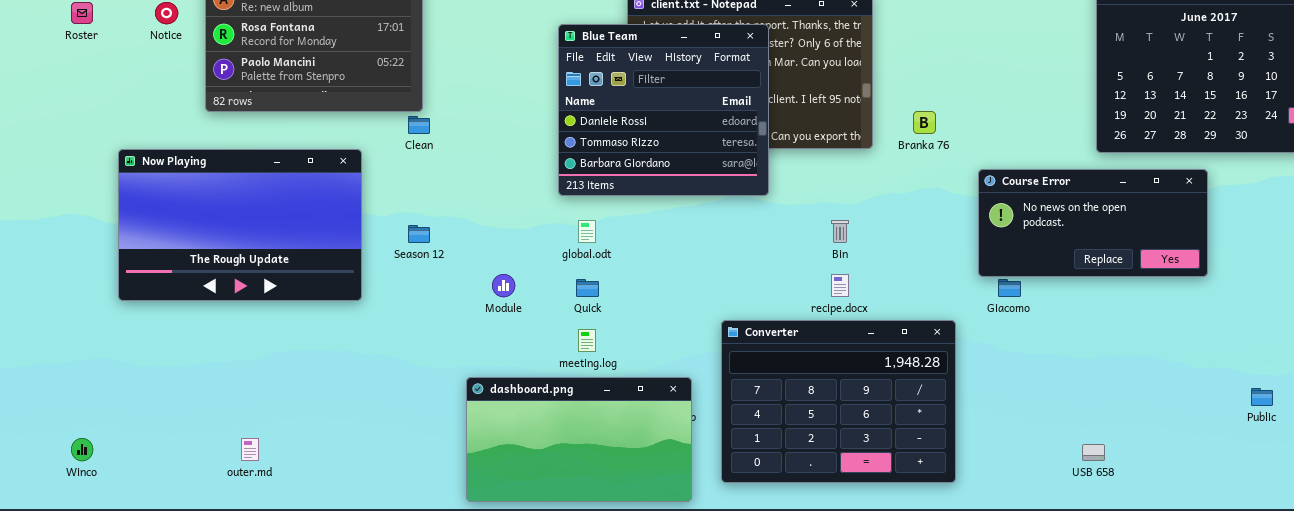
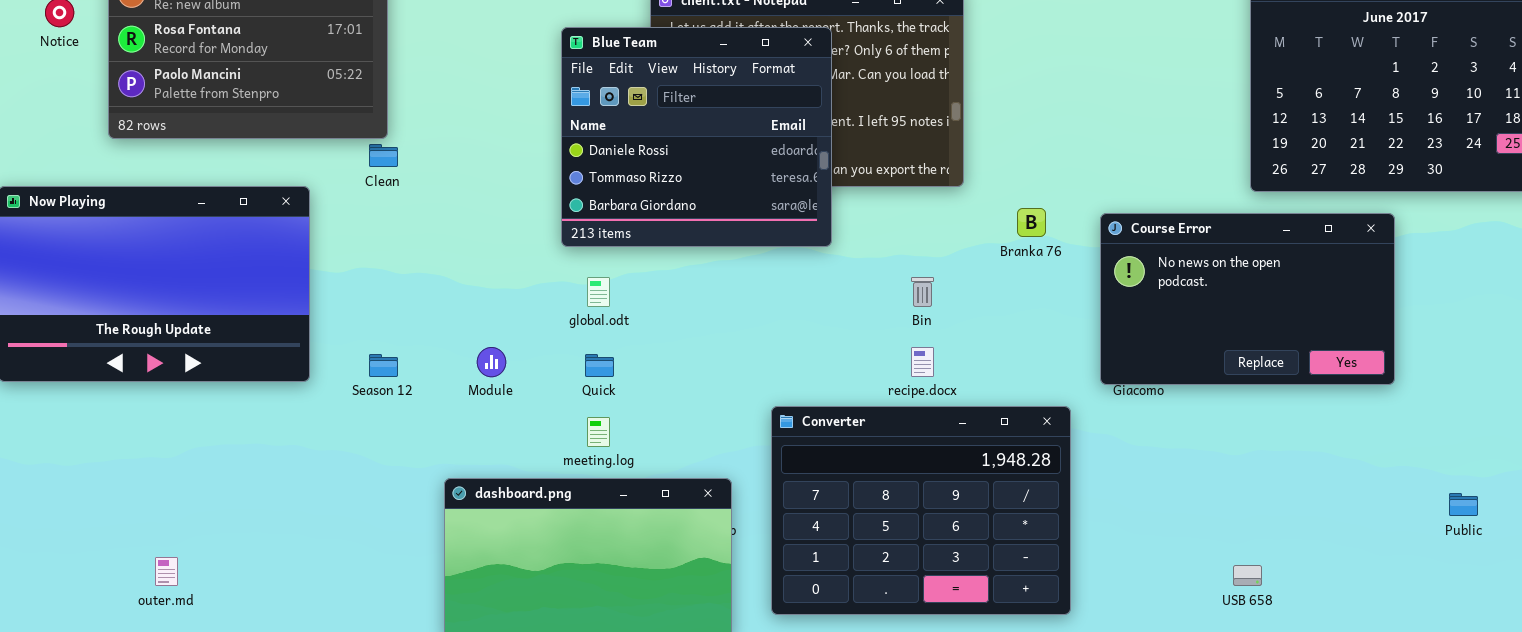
Branka 76: [913,111,936,134] -> [1017,208,1046,237], moved
Course Error: [978,169,1208,277] -> [1100,213,1395,385], resized
Season 12: [408,225,430,243] -> [369,354,398,377], moved

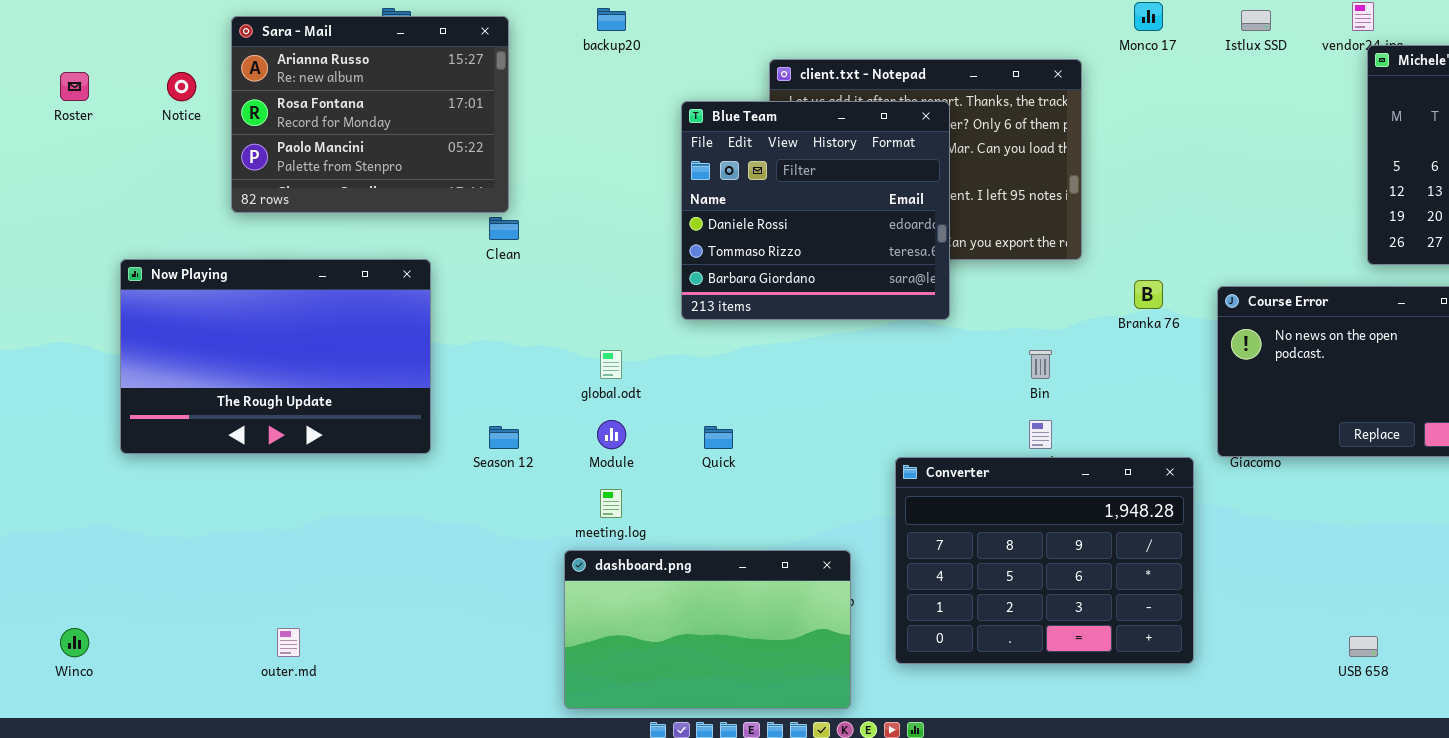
global.odt: [587,277,610,307] -> [600,350,622,379], moved
Converter: [771,406,1071,615] -> [895,457,1194,664], moved
meeting.log: [587,417,610,447] -> [600,489,622,518], moved

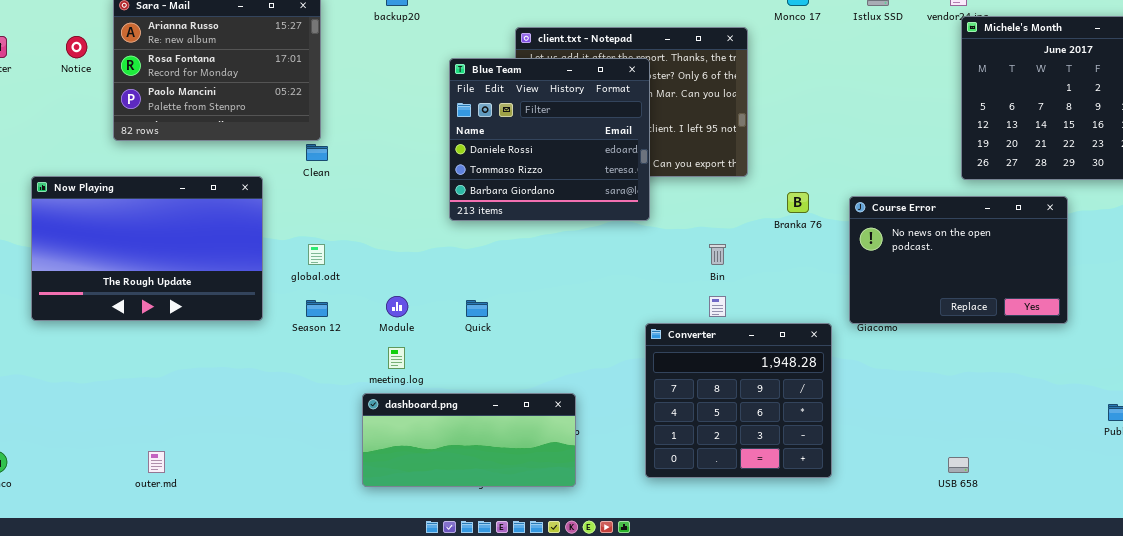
global.odt: [600,350,622,379] -> [308,244,325,265], moved
Converter: [895,457,1194,664] -> [645,323,832,478], resized
dashboard.png: [564,550,851,709] -> [362,393,576,487], resized

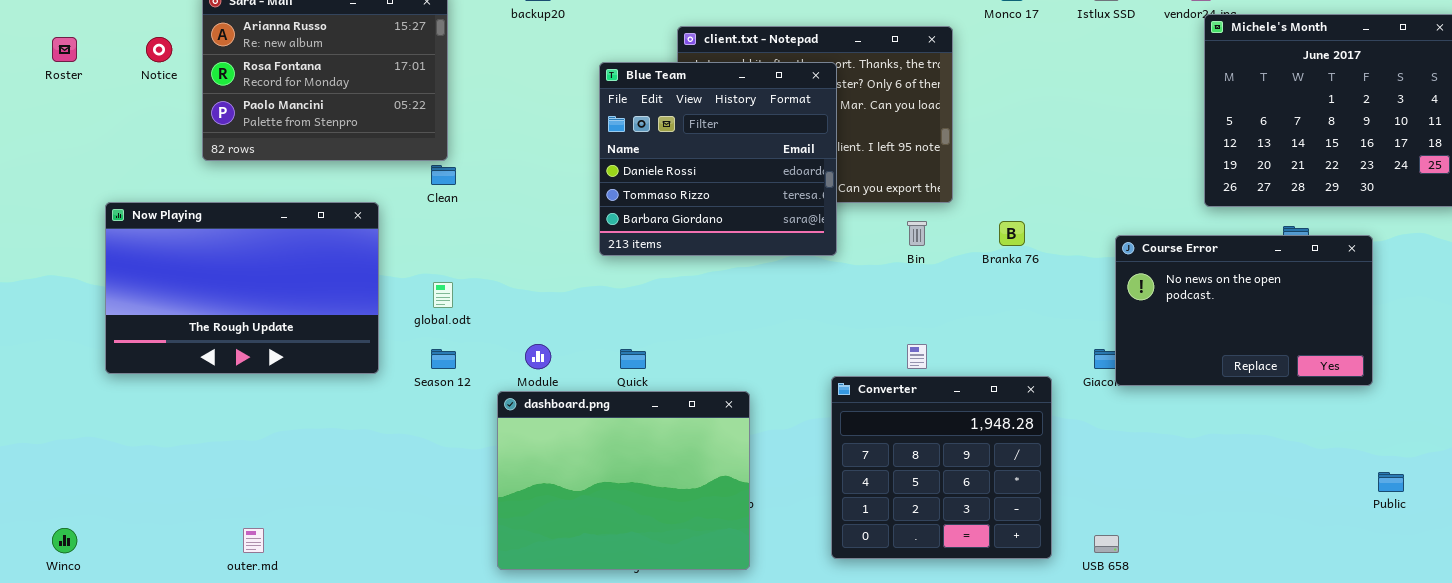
Course Error: [849,196,1068,324] -> [1115,235,1373,386], moved
Bin: [709,244,726,265] -> [907,221,927,246], moved
dashboard.png: [362,393,576,487] -> [497,391,750,570], resized
USB 658: [948,457,969,473] -> [1094,535,1119,553], moved

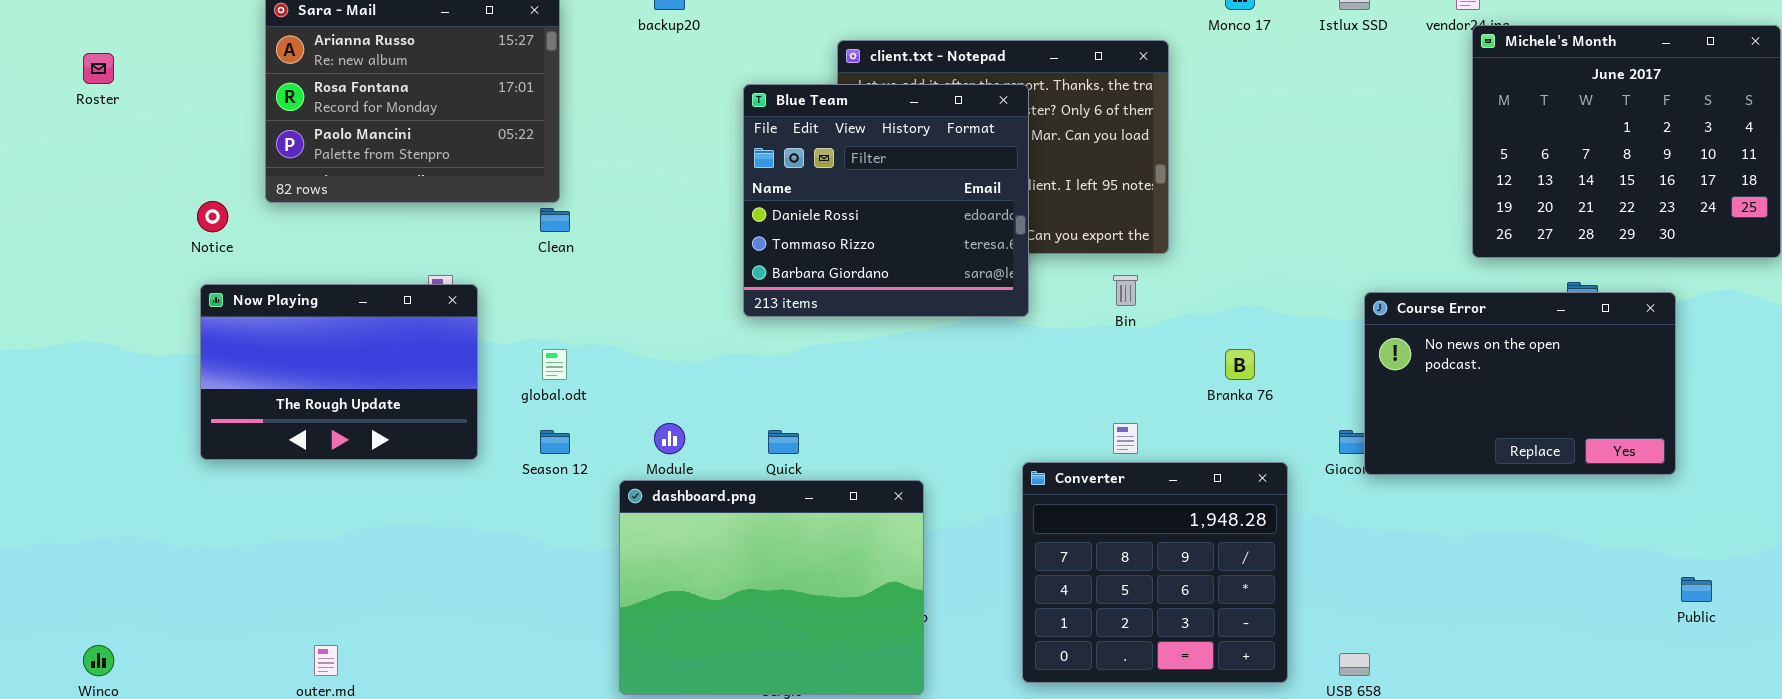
Notice: [146,37,172,62] -> [197,201,228,232], moved
Now Playing: [105,202,379,374] -> [200,284,478,460], resized
Branka 76: [999,221,1025,246] -> [1225,349,1255,380], moved

